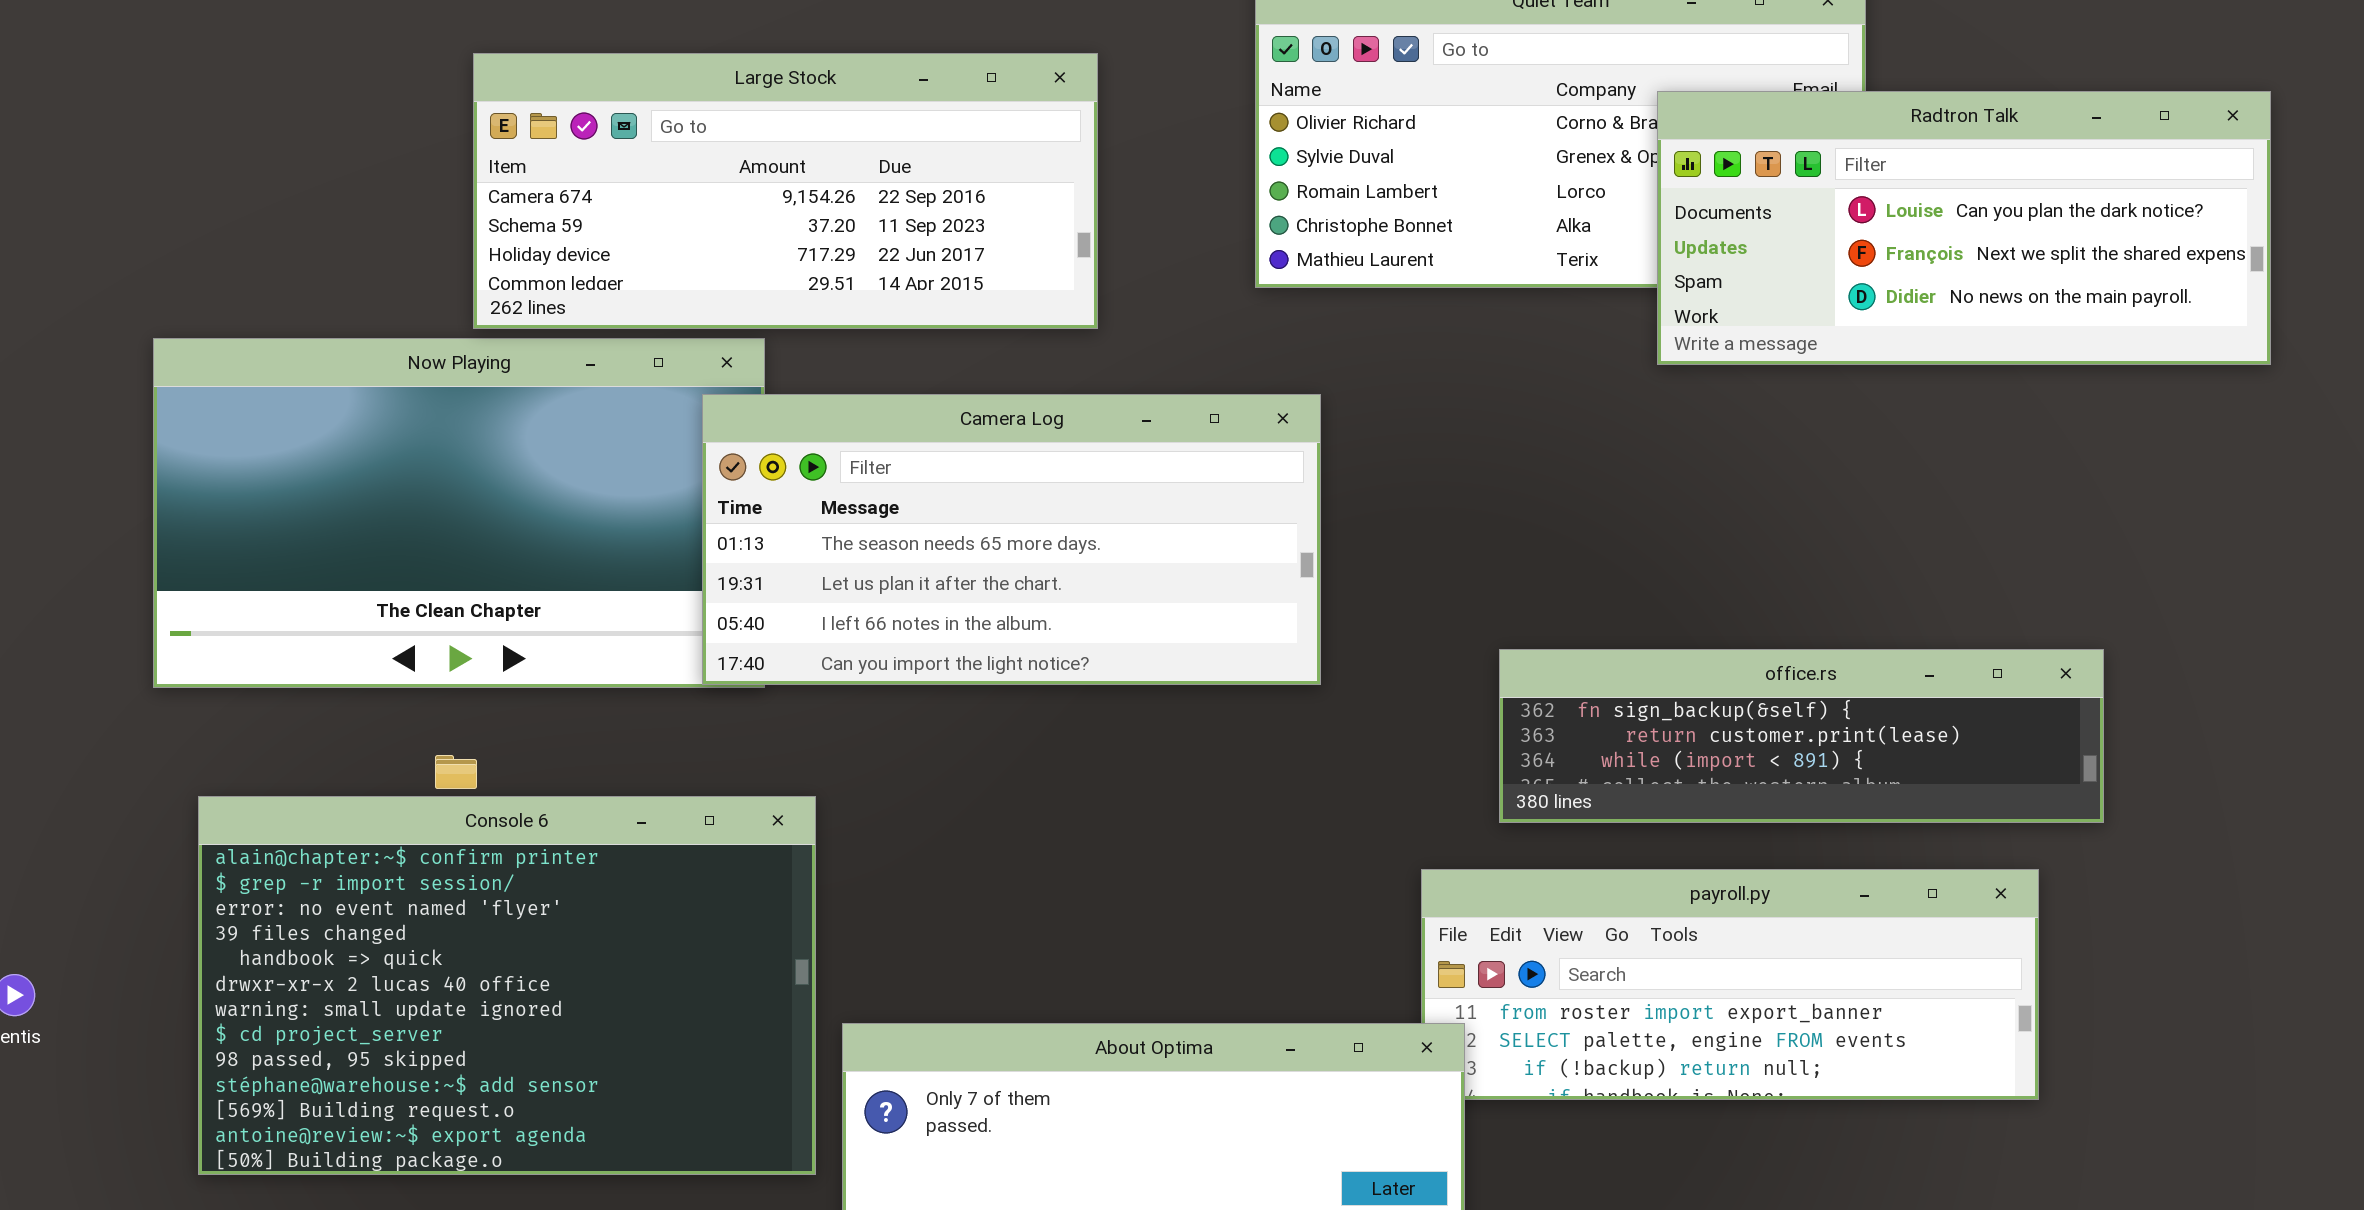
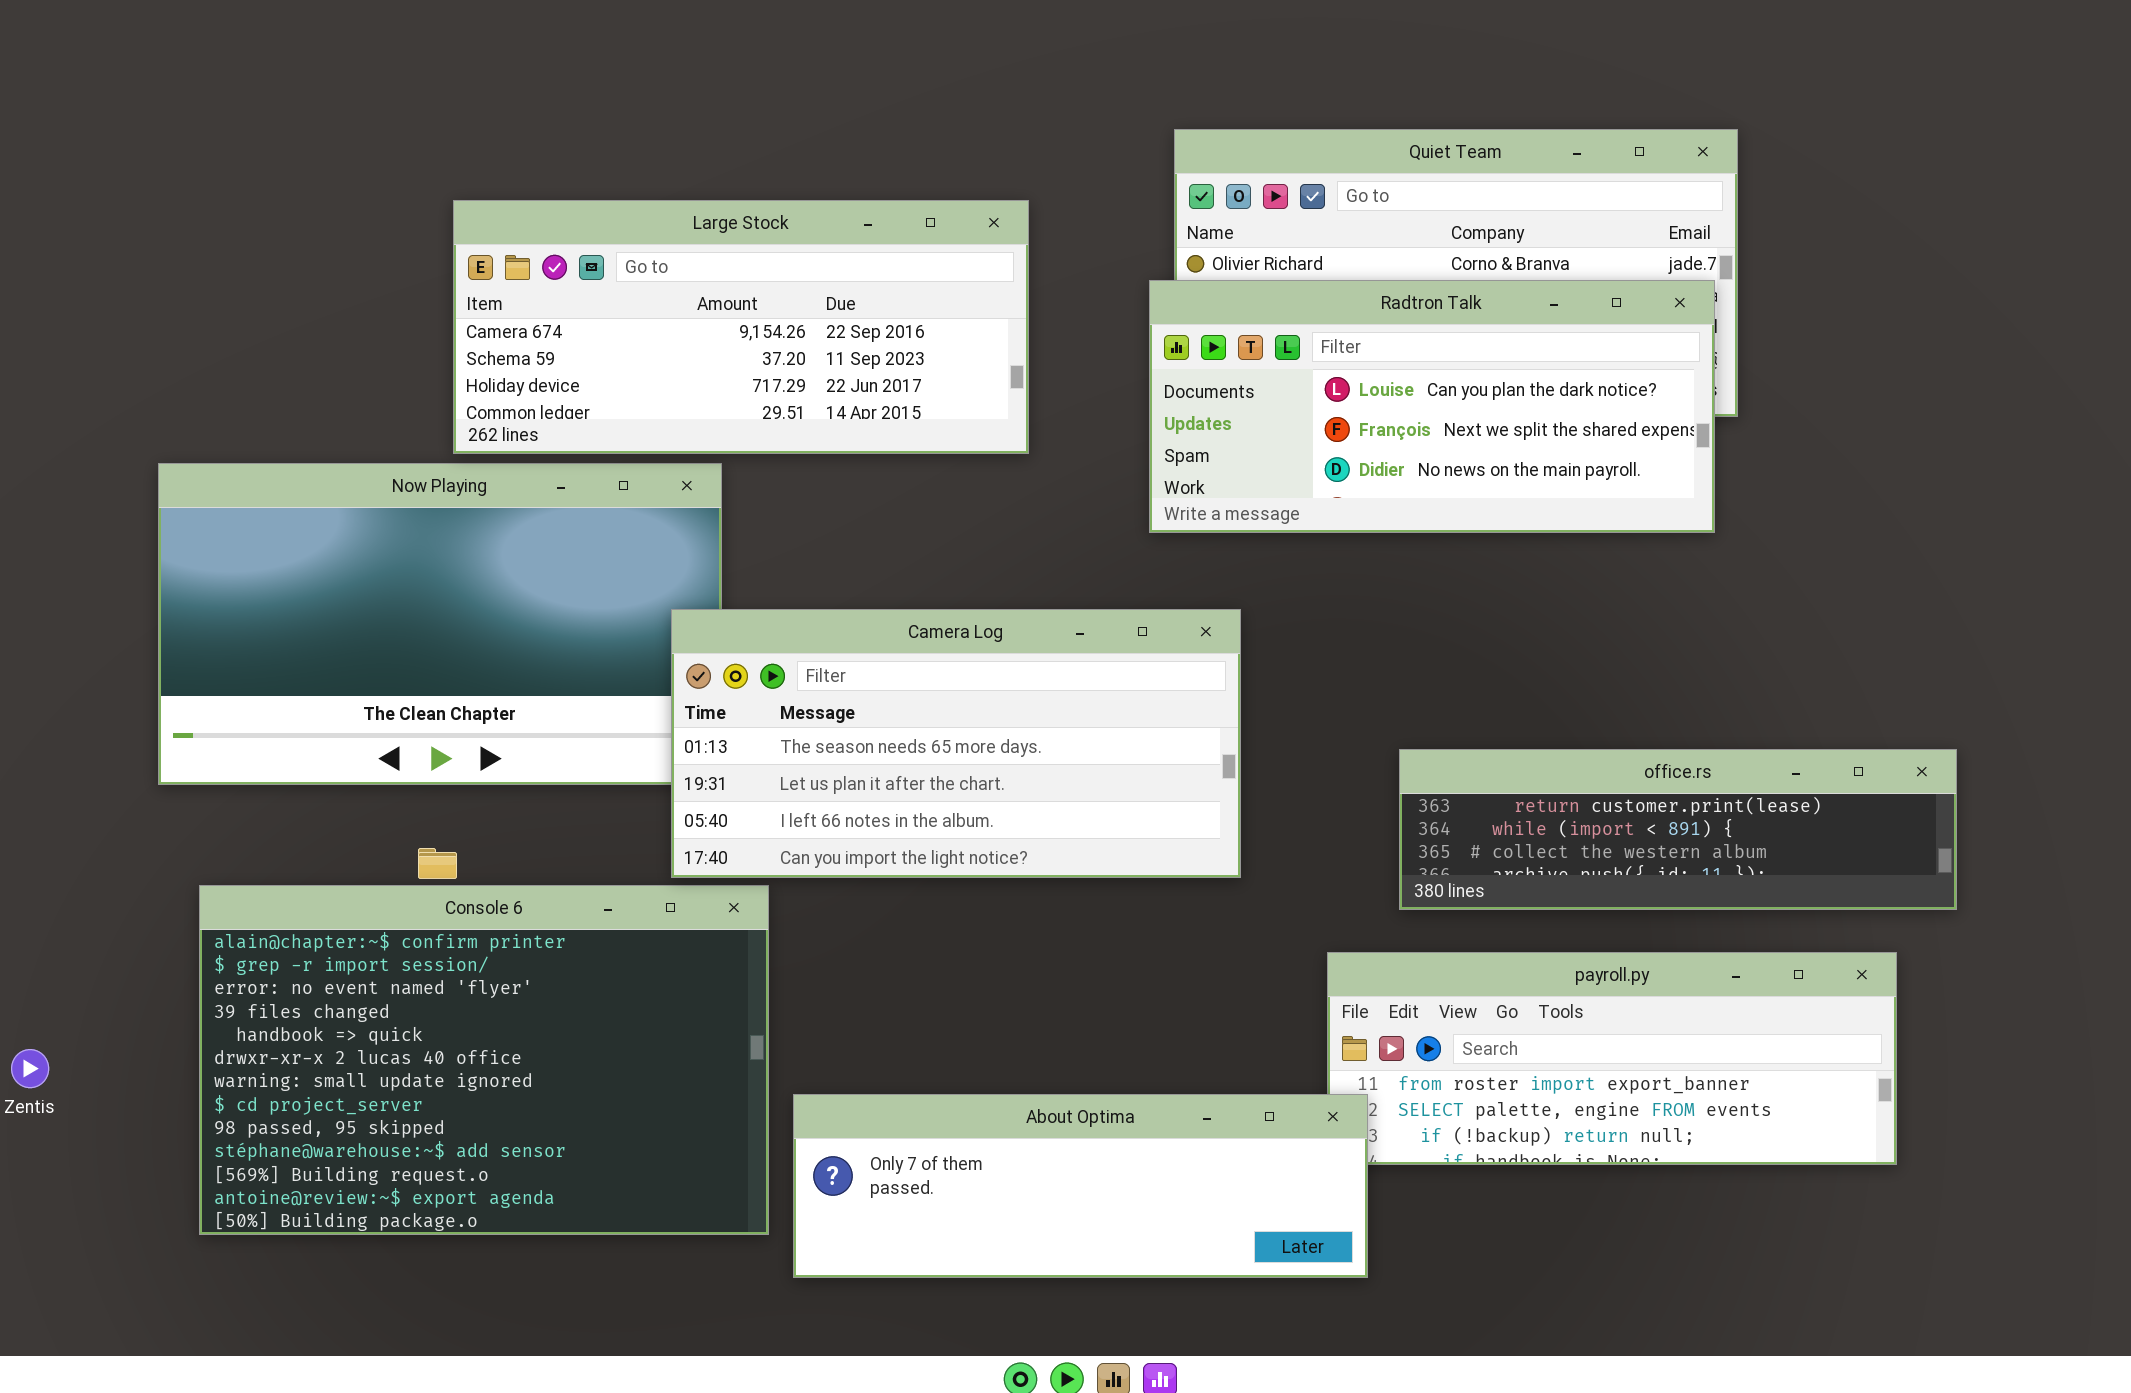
Radtron Talk: [1657,91,2271,365] -> [1149,280,1715,533], moved
Camera Log: [702,394,1321,685] -> [671,609,1241,878], moved
office.rs: [1499,649,2104,823] -> [1399,749,1957,910], scrolled down 1 row

